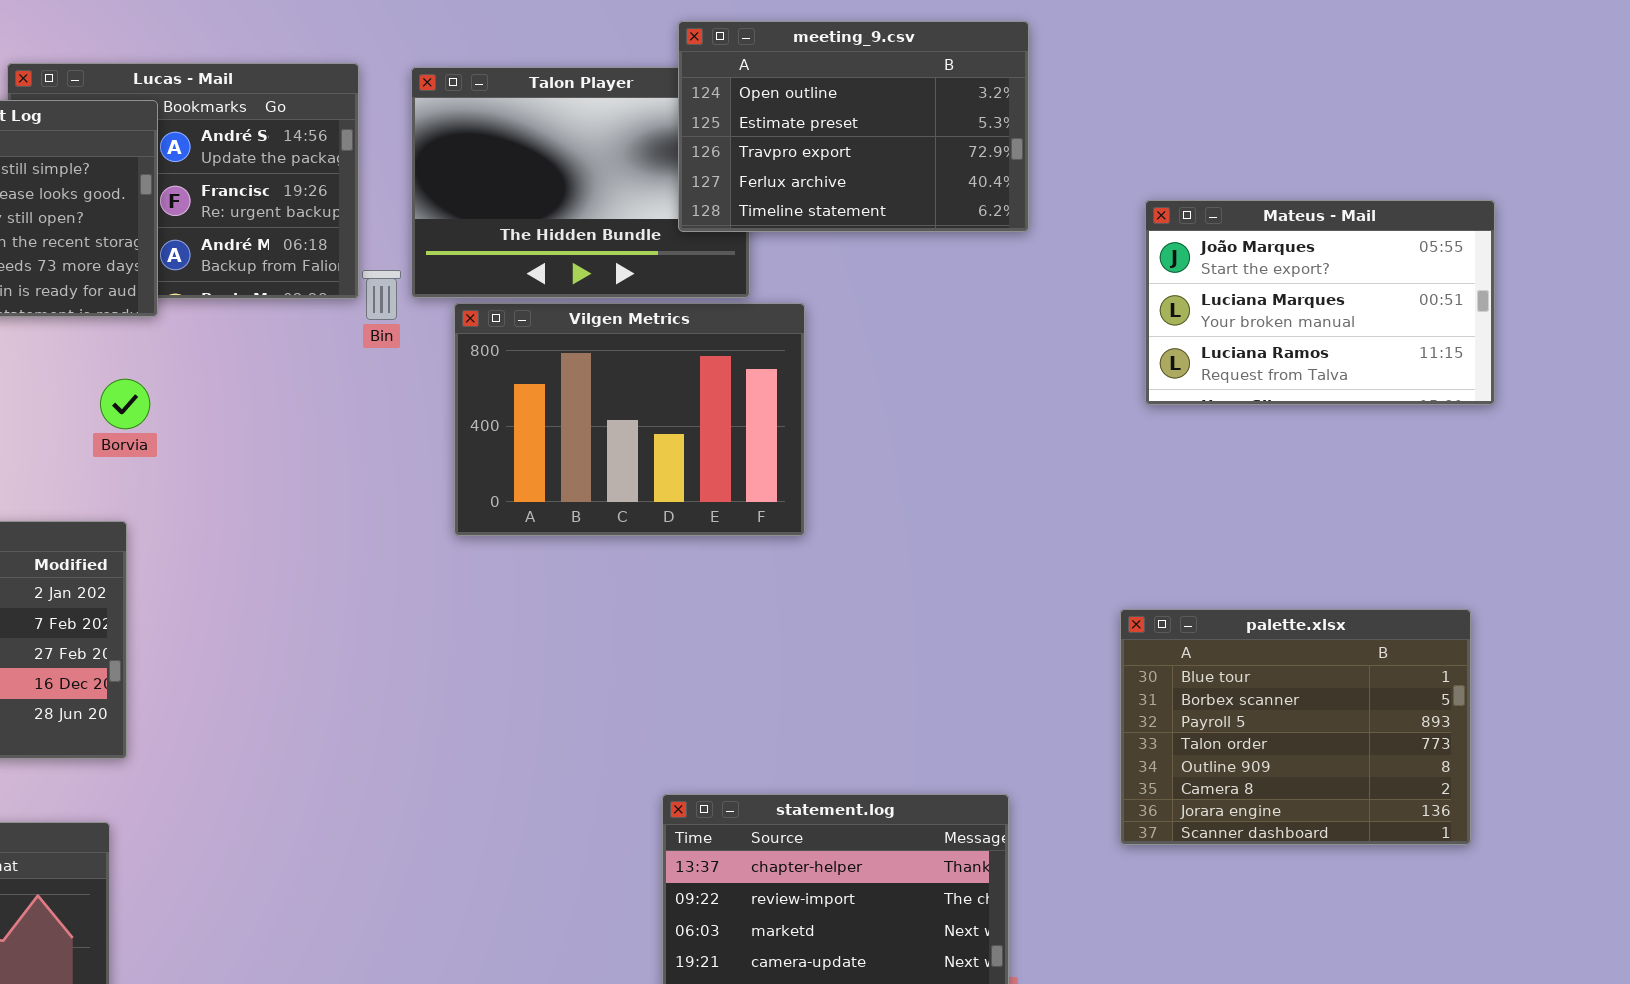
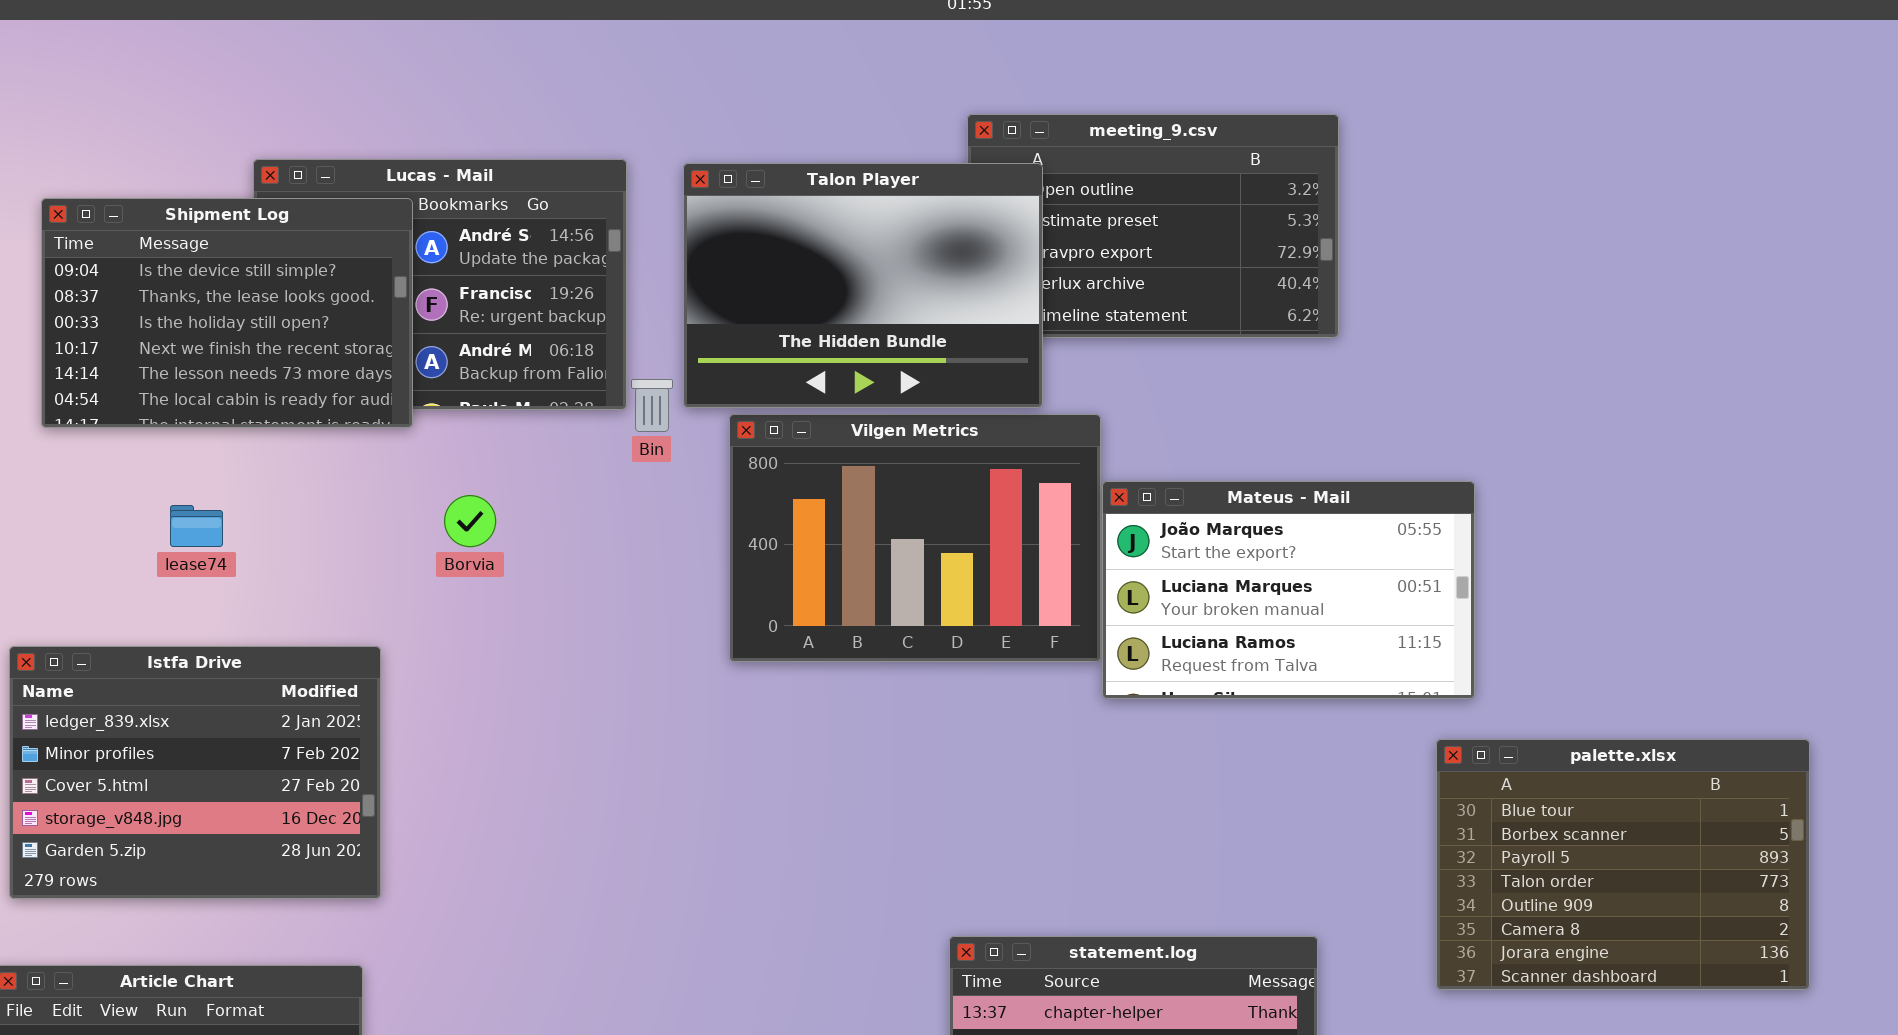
Talon Player: [411,67,750,298] -> [683,163,1043,408], raised
Mateus - Mail: [1145,200,1495,405] -> [1102,481,1475,699], moved
Borvia: [100,379,150,429] -> [444,495,496,547], moved

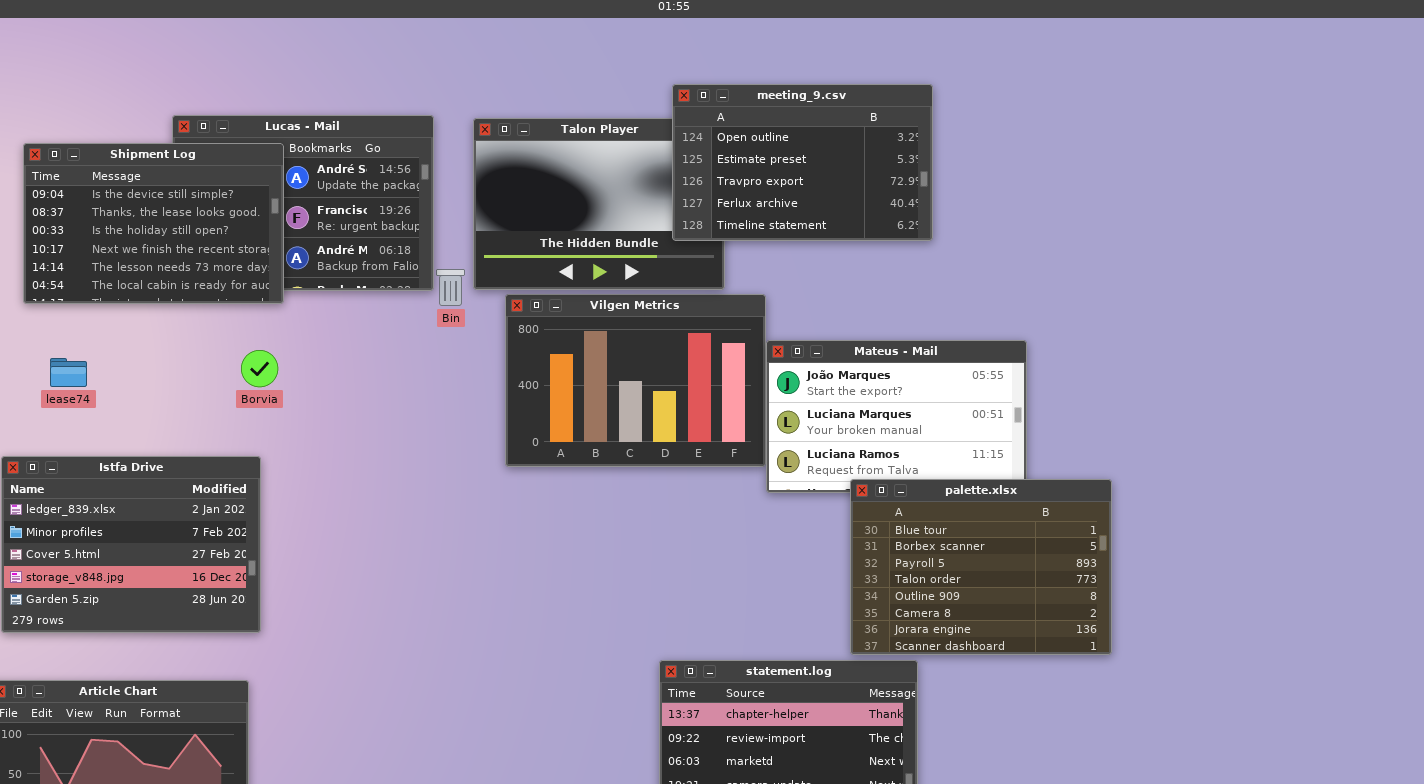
meeting_9.csv: [967,114,1339,338] -> [672,84,933,241], raised
Borvia: [444,495,496,547] -> [241,350,278,387], moved
lease74: [170,505,223,547] -> [50,358,87,387], moved
palette.xlsx: [1436,739,1810,990] -> [850,479,1112,655], moved

